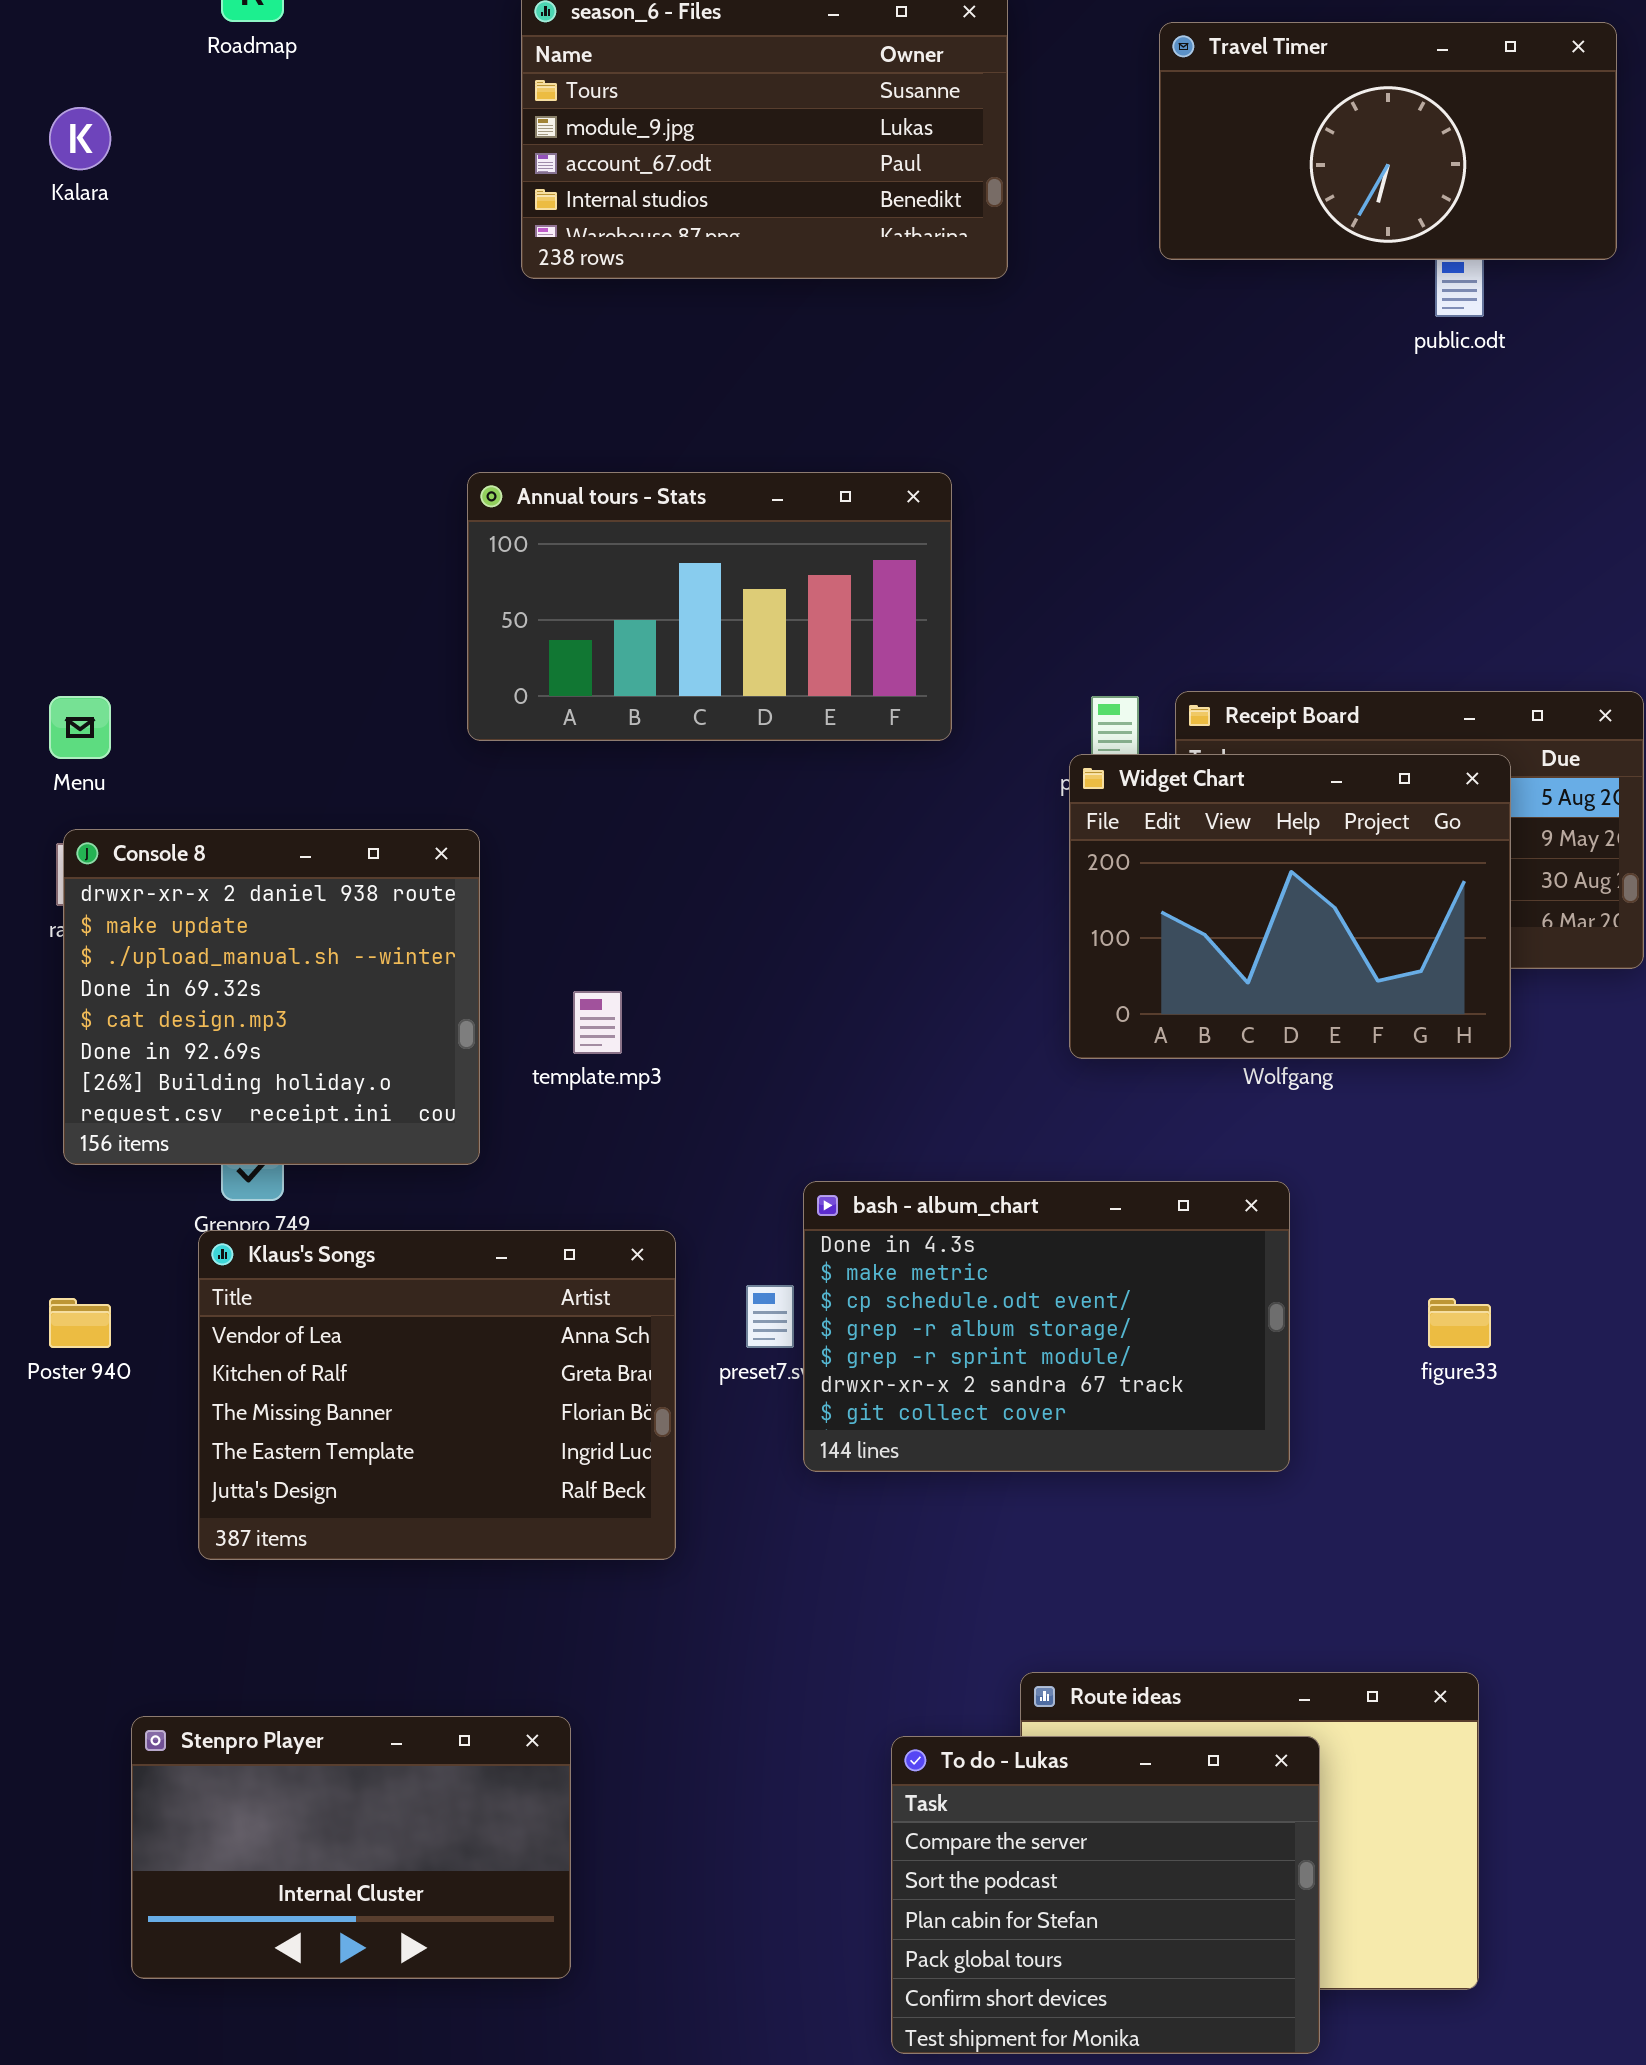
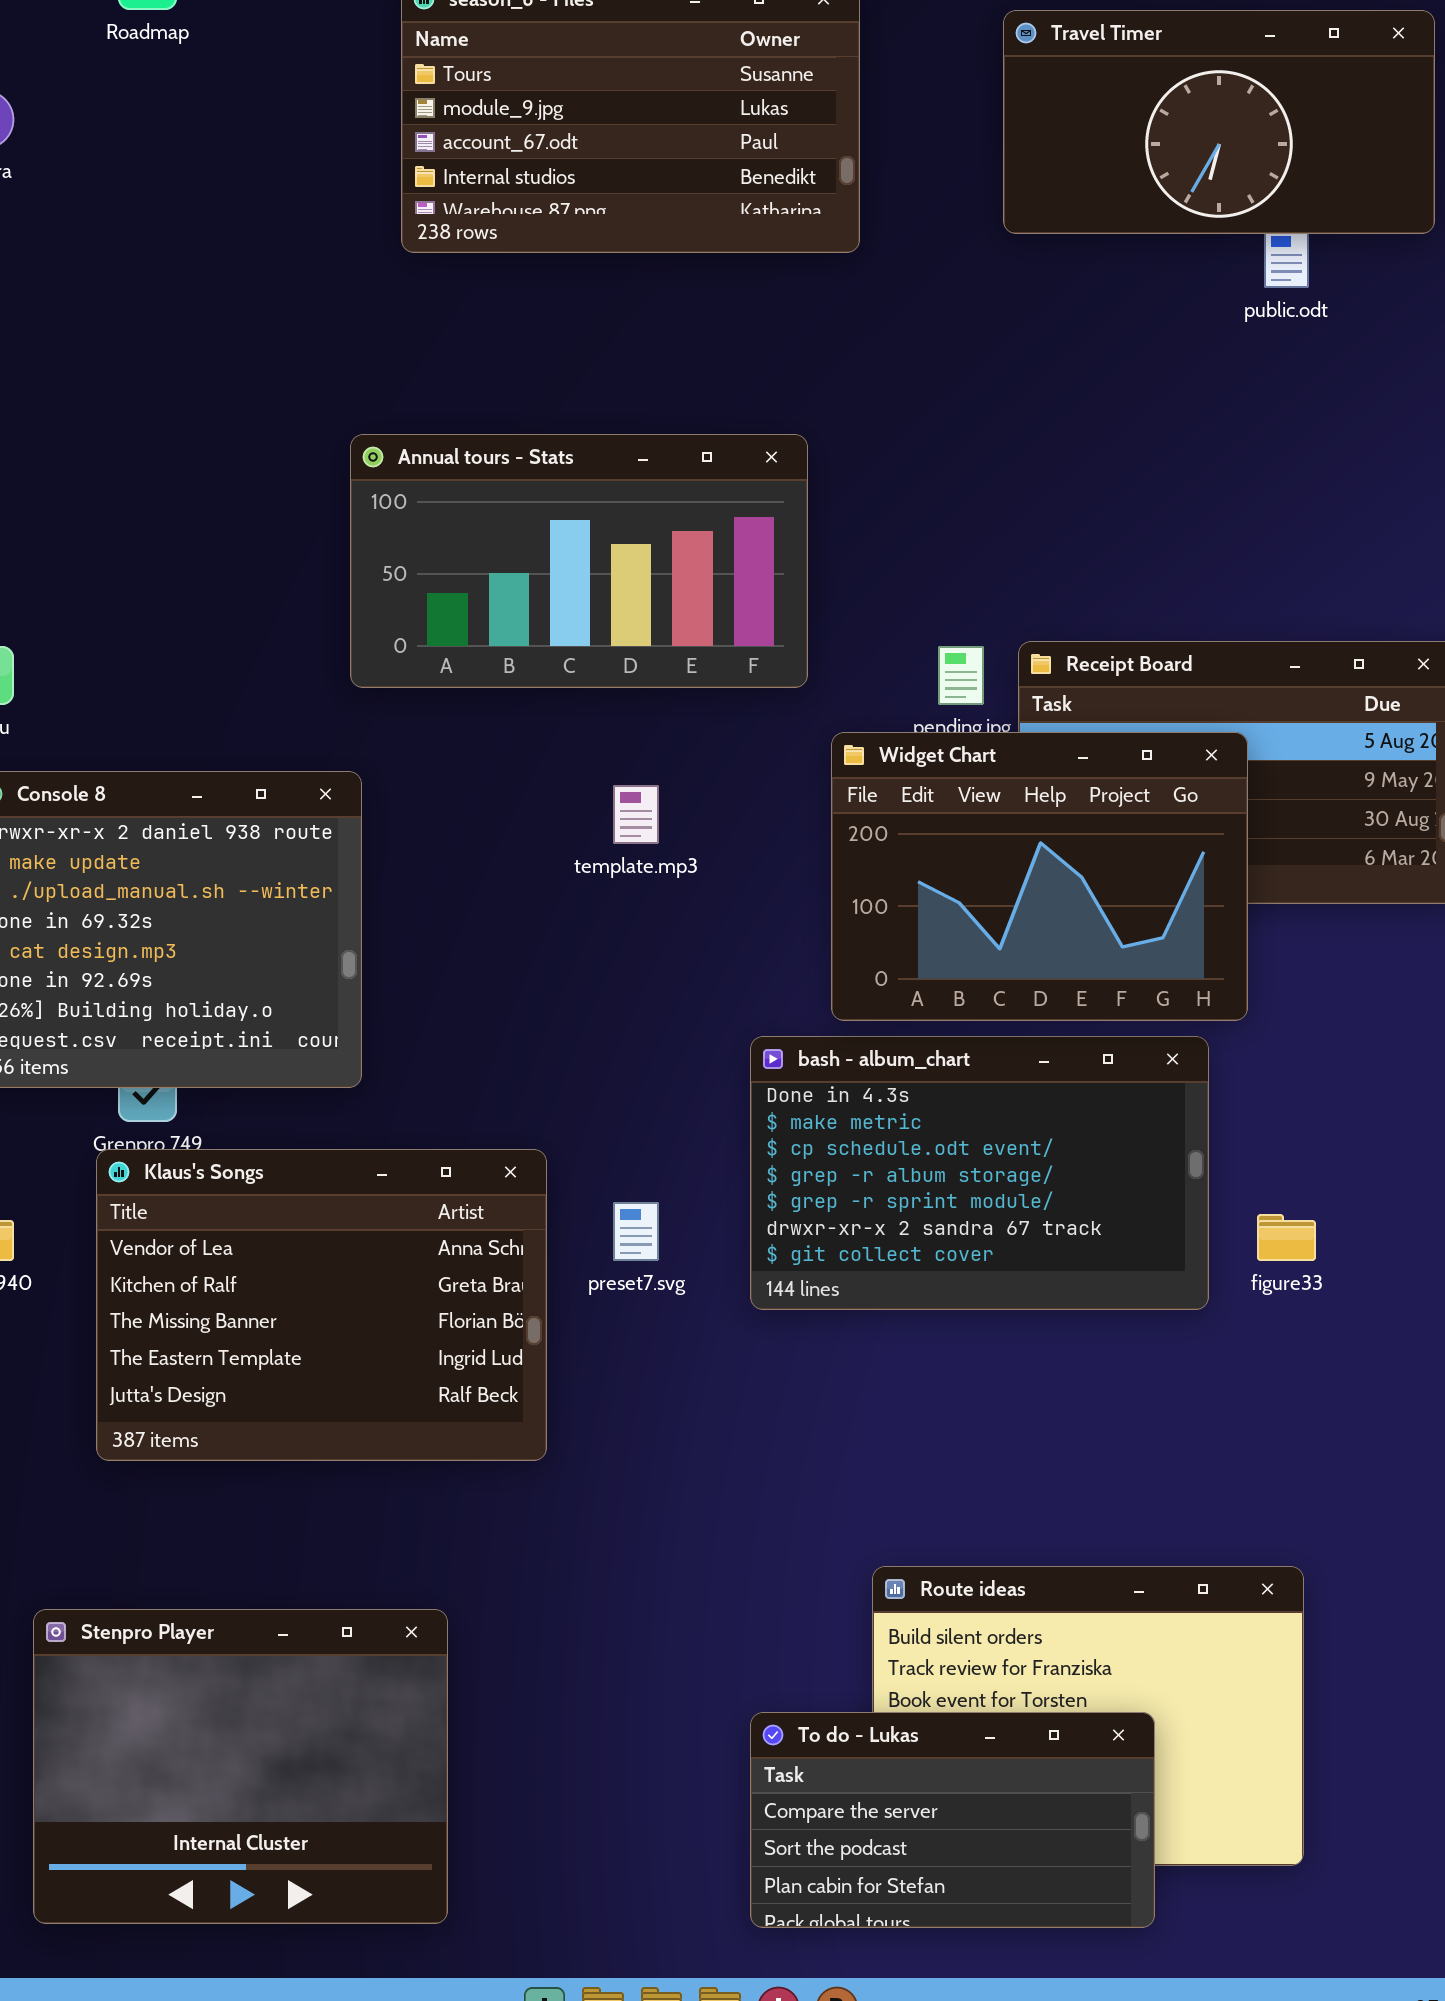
Widget Chart: [1069,754,1511,1059] -> [831,732,1248,1021], moved
template.mp3: [573,991,622,1054] -> [613,785,659,844], moved
bash - album_chart: [803,1181,1290,1472] -> [750,1036,1209,1310], moved
Stenpro Player: [131,1716,571,1979] -> [33,1609,448,1924], resized
To do - Lukas: [891,1736,1320,2054] -> [750,1712,1155,1928], resized

